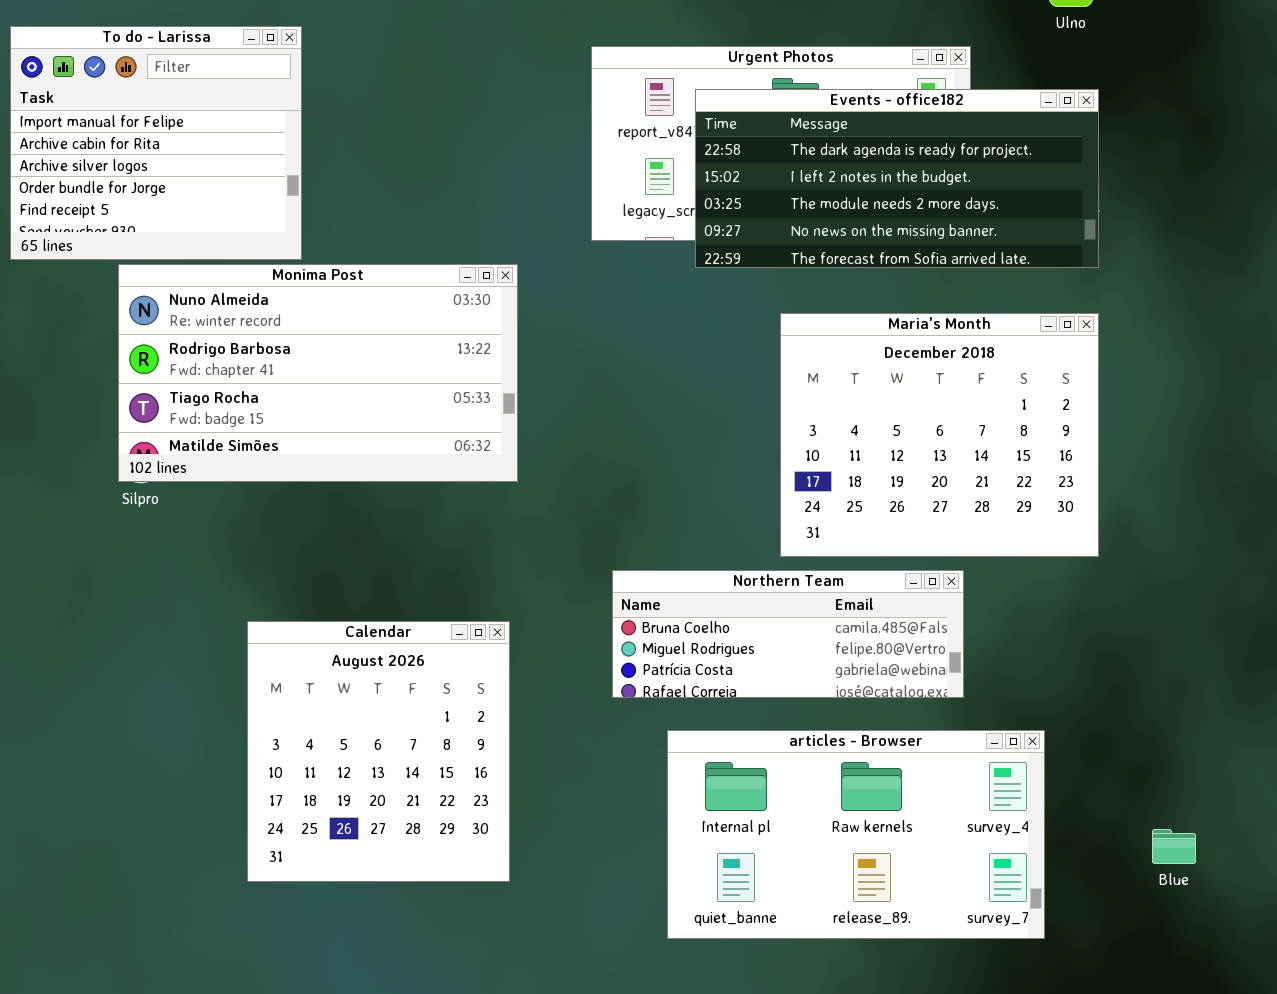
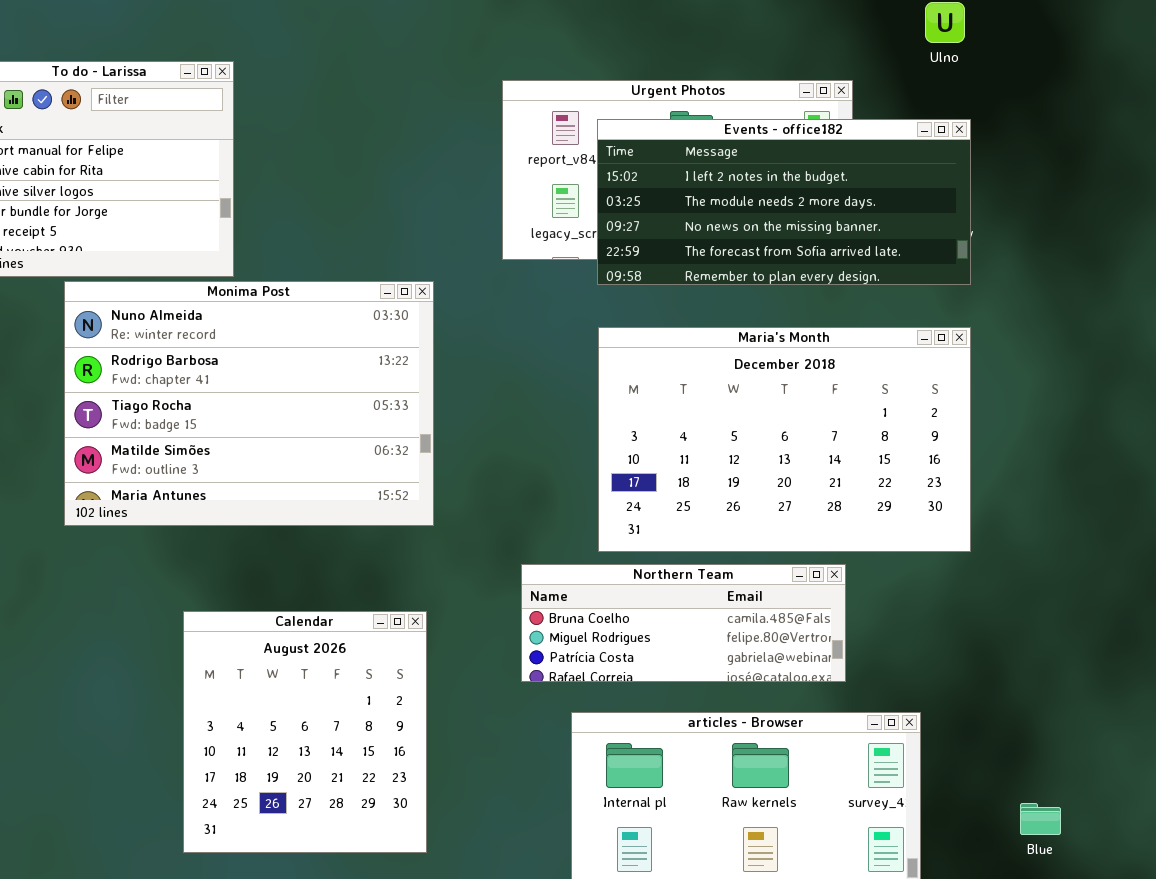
Events - office182: [695,89,1099,268] -> [597,119,971,285], scrolled down 1 row
Monima Post: [118,264,518,482] -> [64,281,434,526], resized
Maria's Month: [780,313,1099,557] -> [598,327,971,552], resized

